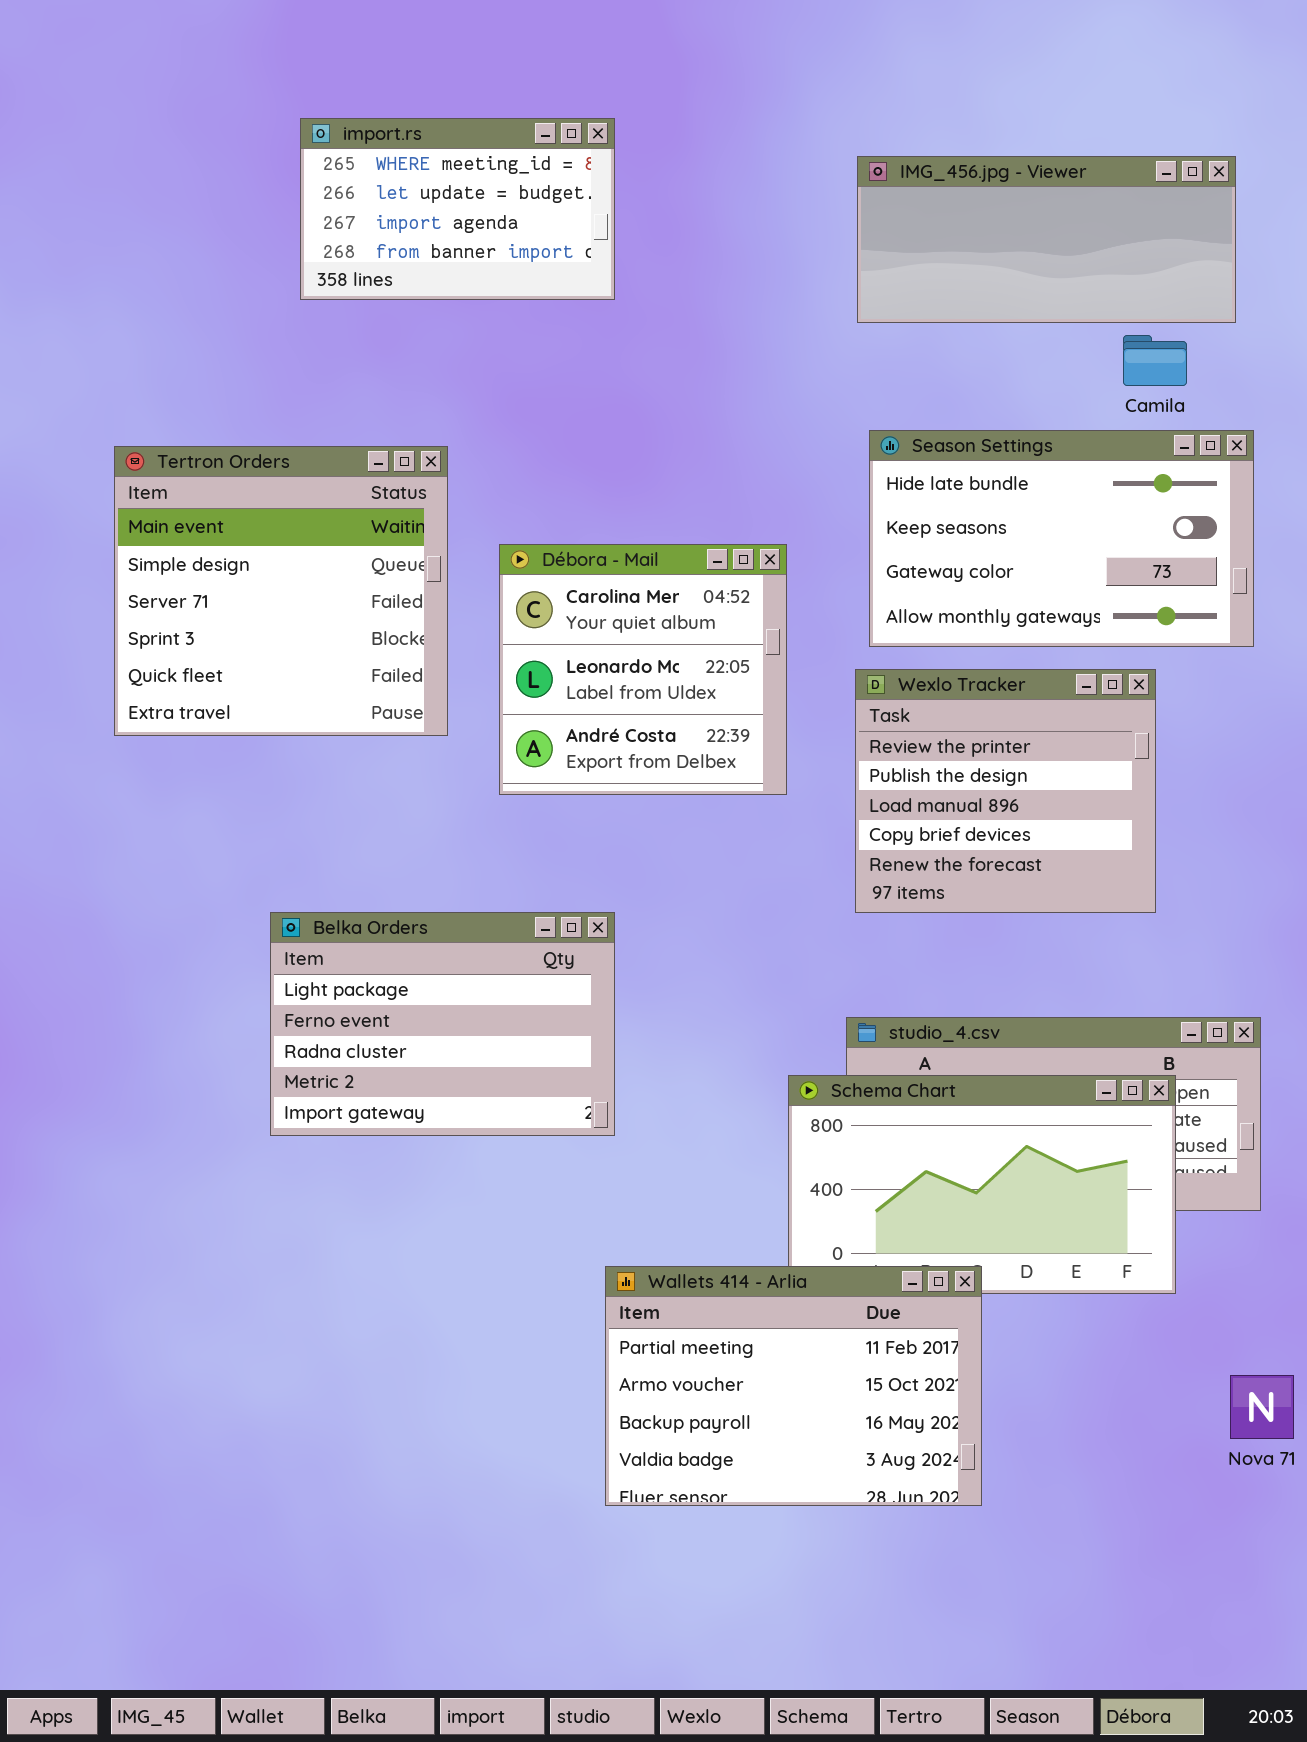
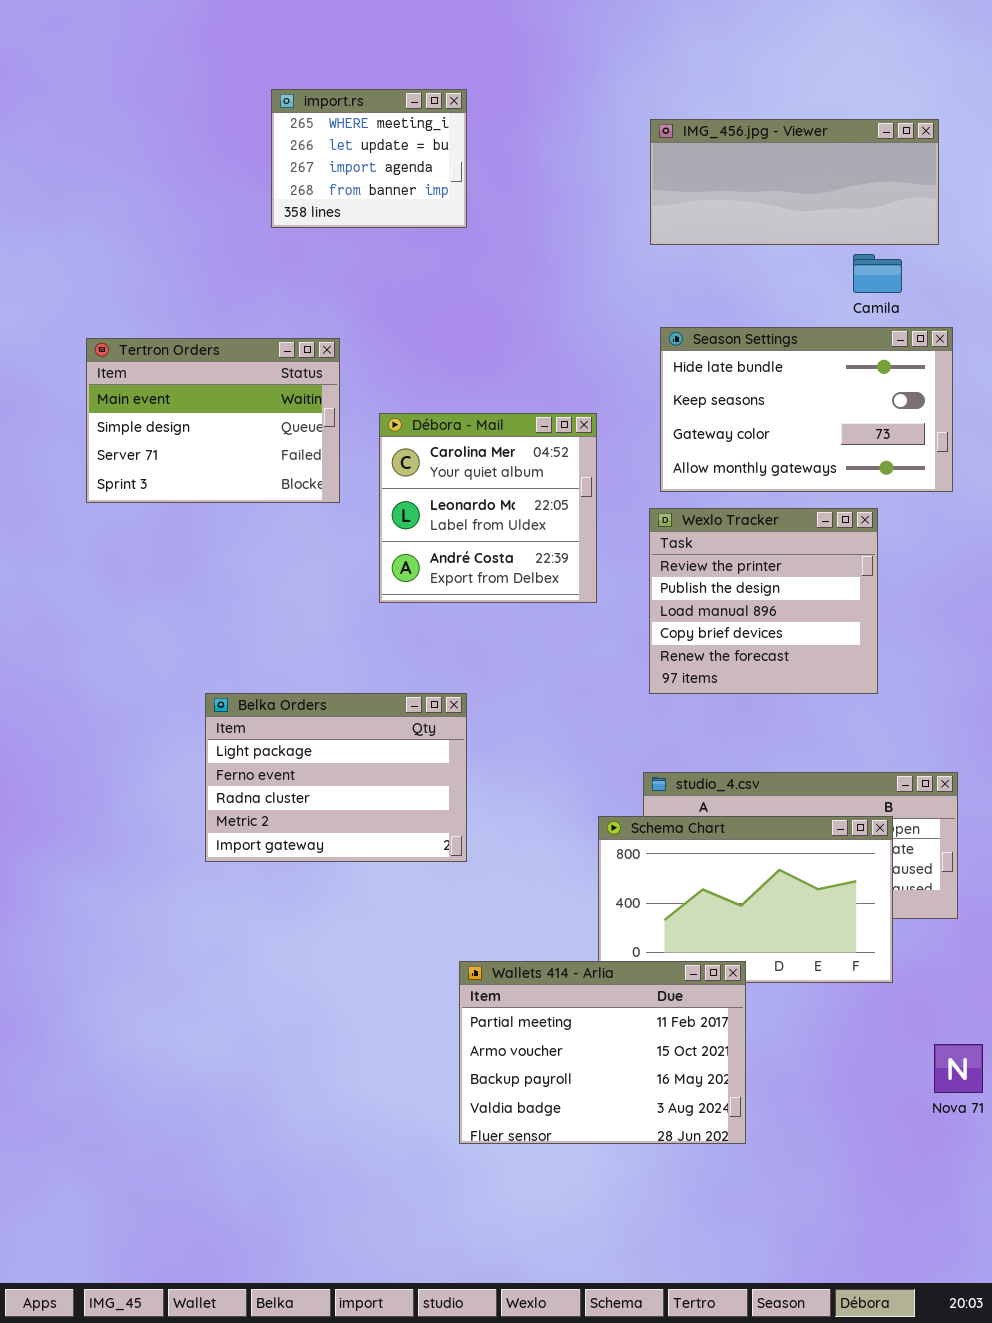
import.rs: [300,118,615,300] -> [271,89,467,228], resized
Tertron Orders: [114,446,448,736] -> [86,338,340,503], resized

